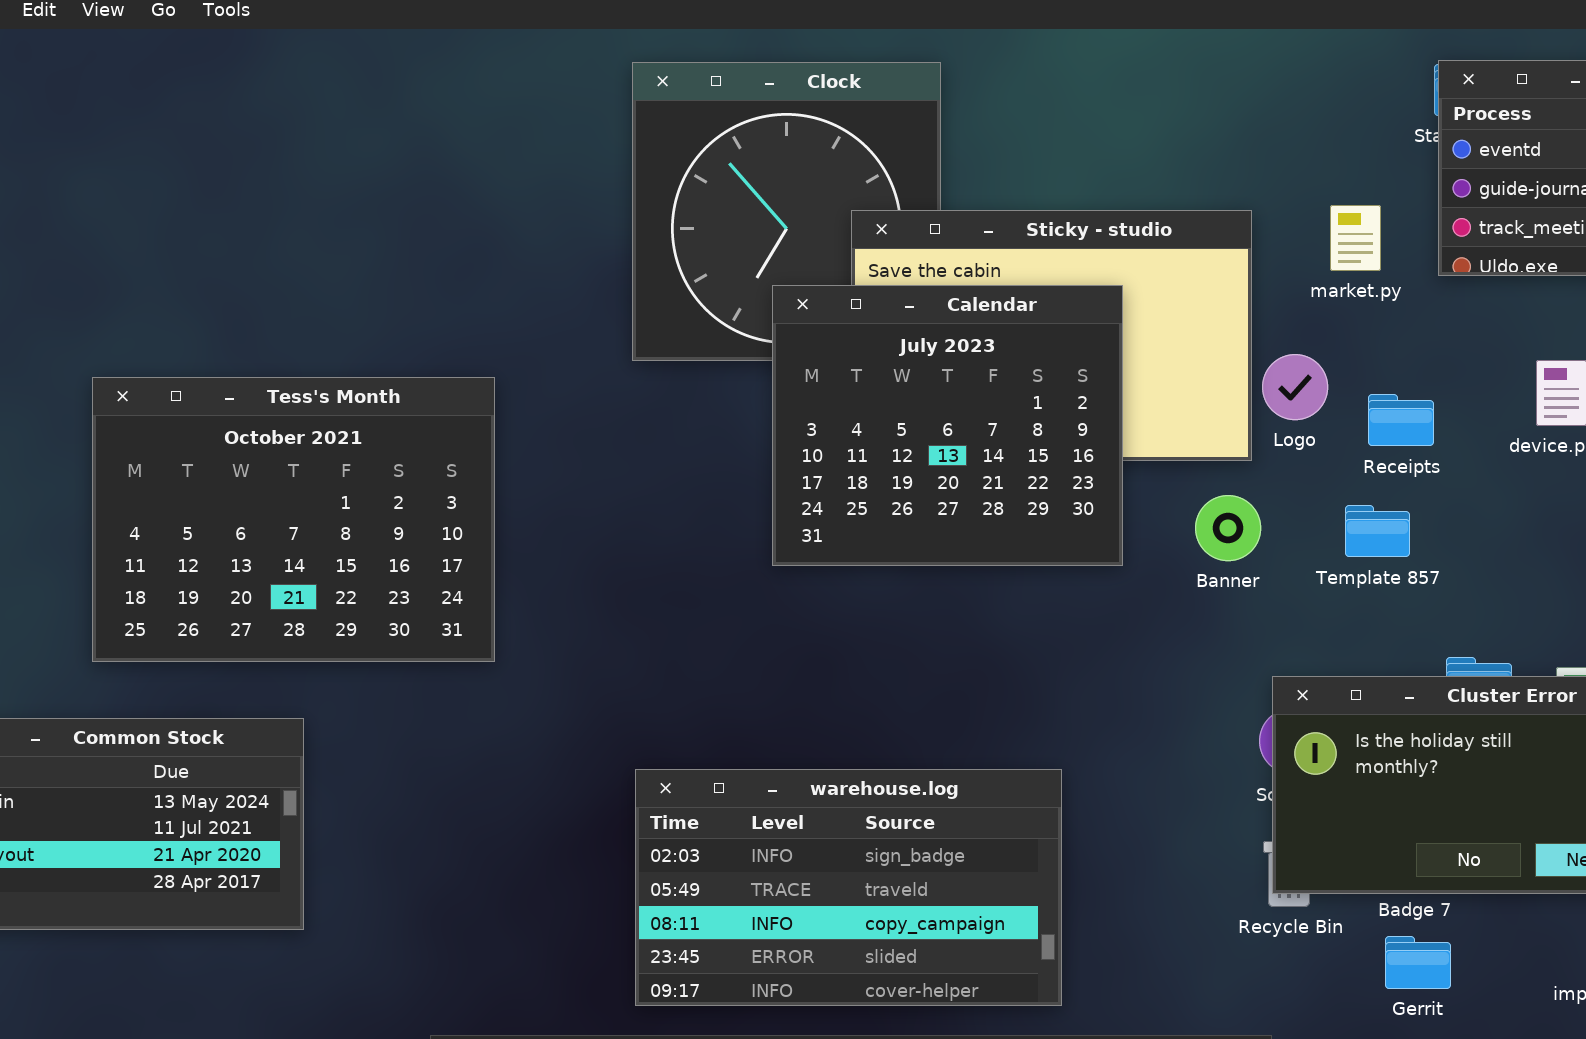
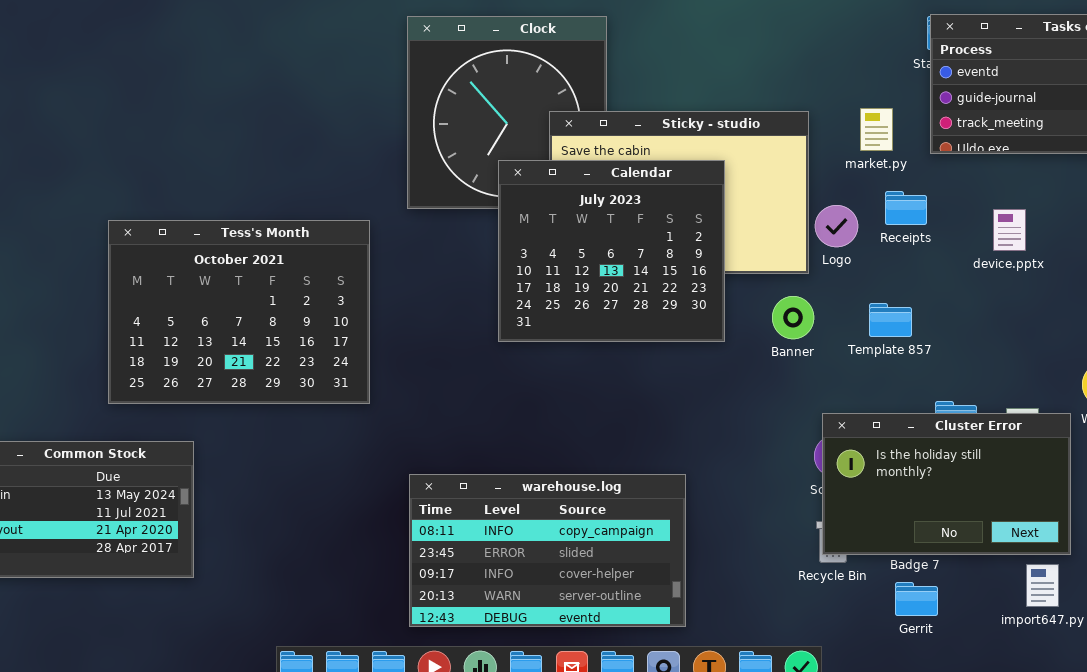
Tess's Month: [92,377,495,662] -> [108,220,370,404], moved
Receipts: [1368,394,1434,446] -> [885,191,927,225], moved
warehouse.log: [635,769,1062,1006] -> [409,474,686,627], scrolled down 2 rows

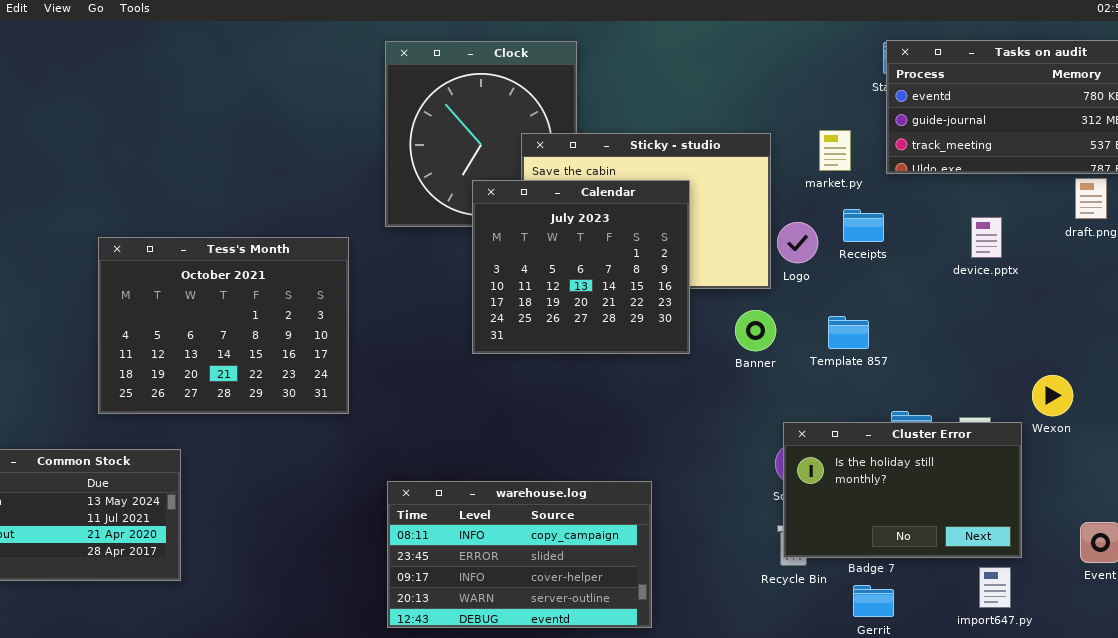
device.pptx: [993,209,1026,251] -> [971,217,1002,258], moved

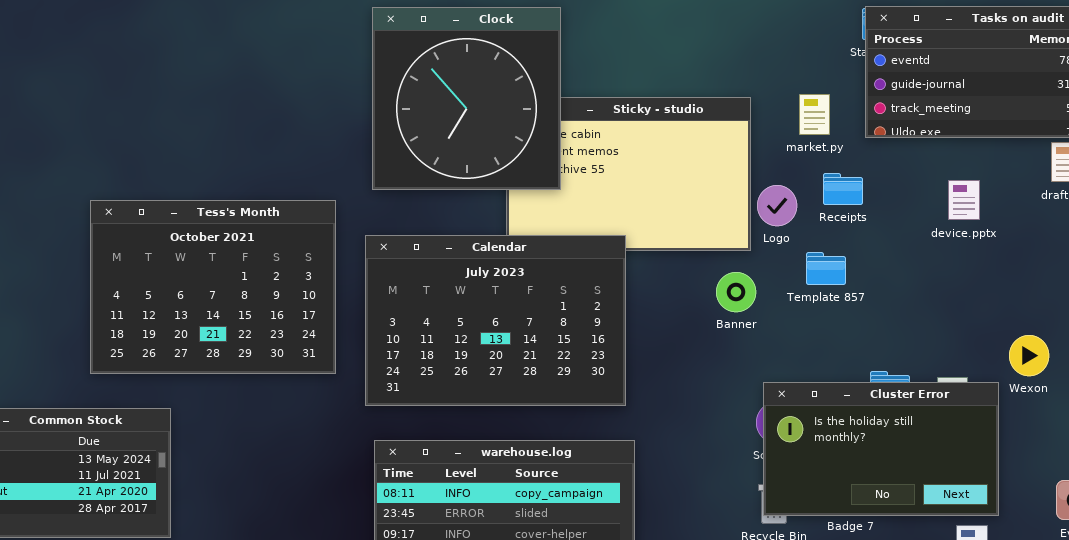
Clock: [385,41,577,227] -> [372,7,561,190], raised
Calendar: [472,180,690,354] -> [365,235,626,406], moved, resized
Template 857: [828,316,869,349] -> [806,252,846,285], moved

